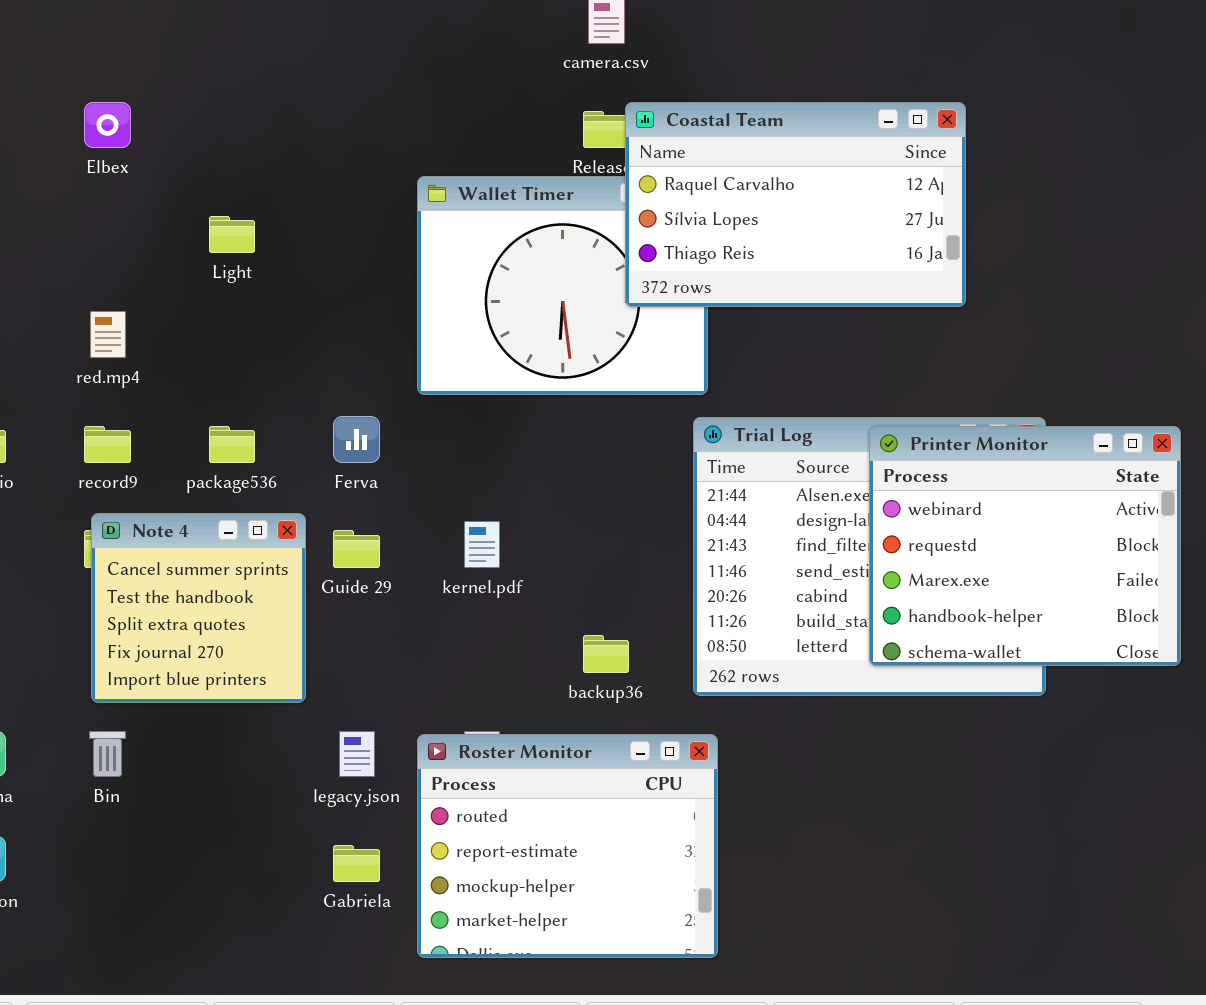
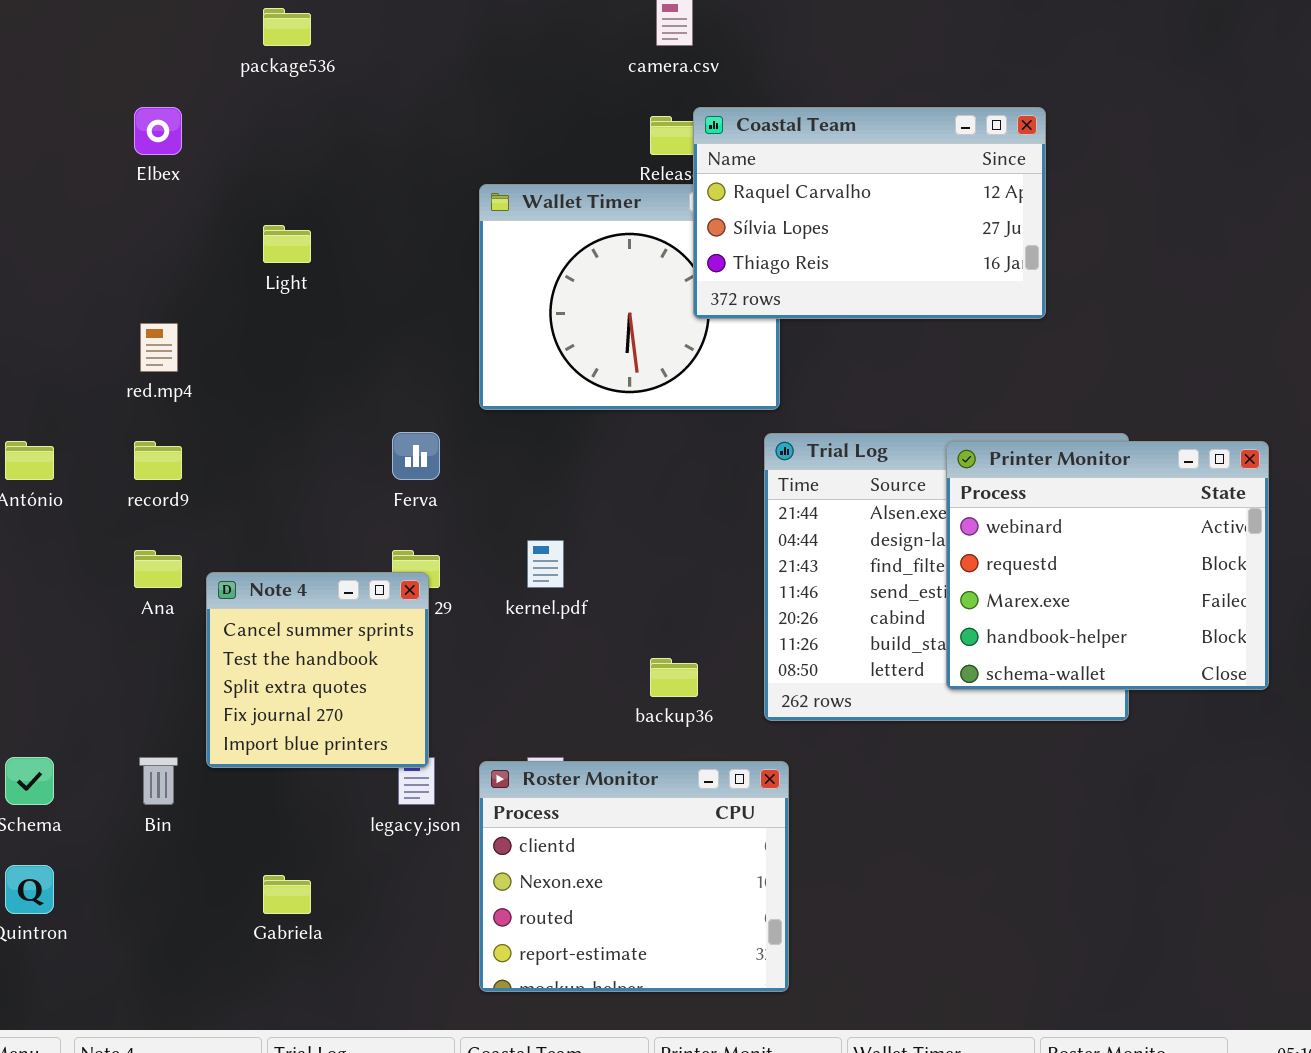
package536: [209,426,255,463] -> [263,8,311,46], moved
Note 4: [91,513,306,703] -> [206,572,429,768], moved
Roster Monitor: [417,734,718,958] -> [479,761,789,992], scrolled up 2 rows
Gabriela: [333,845,380,882] -> [263,875,311,914], moved

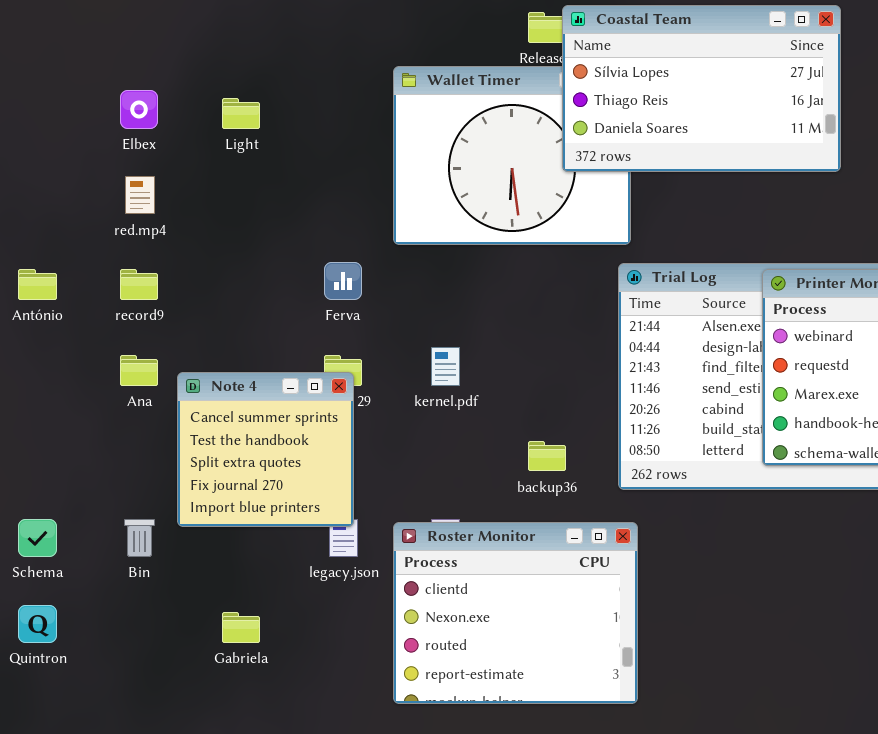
Elbex: [134,107,182,155] -> [120,90,158,129], moved
Coastal Team: [693,107,1046,319] -> [562,5,841,172], scrolled down 1 row

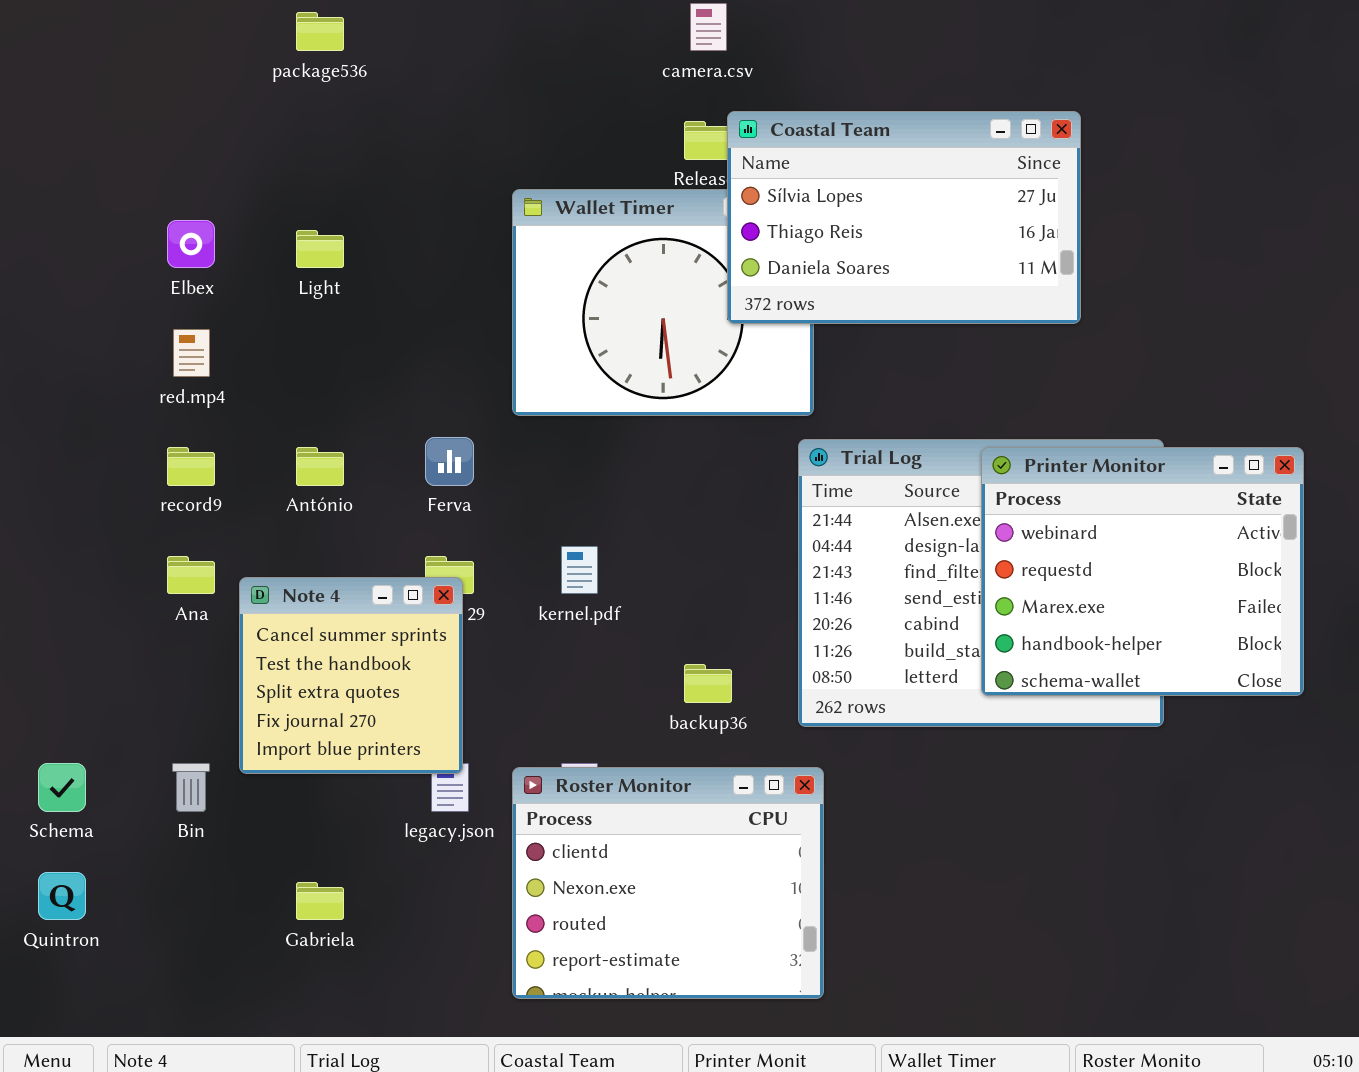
António: [18,269,57,300] -> [296,447,344,486], moved

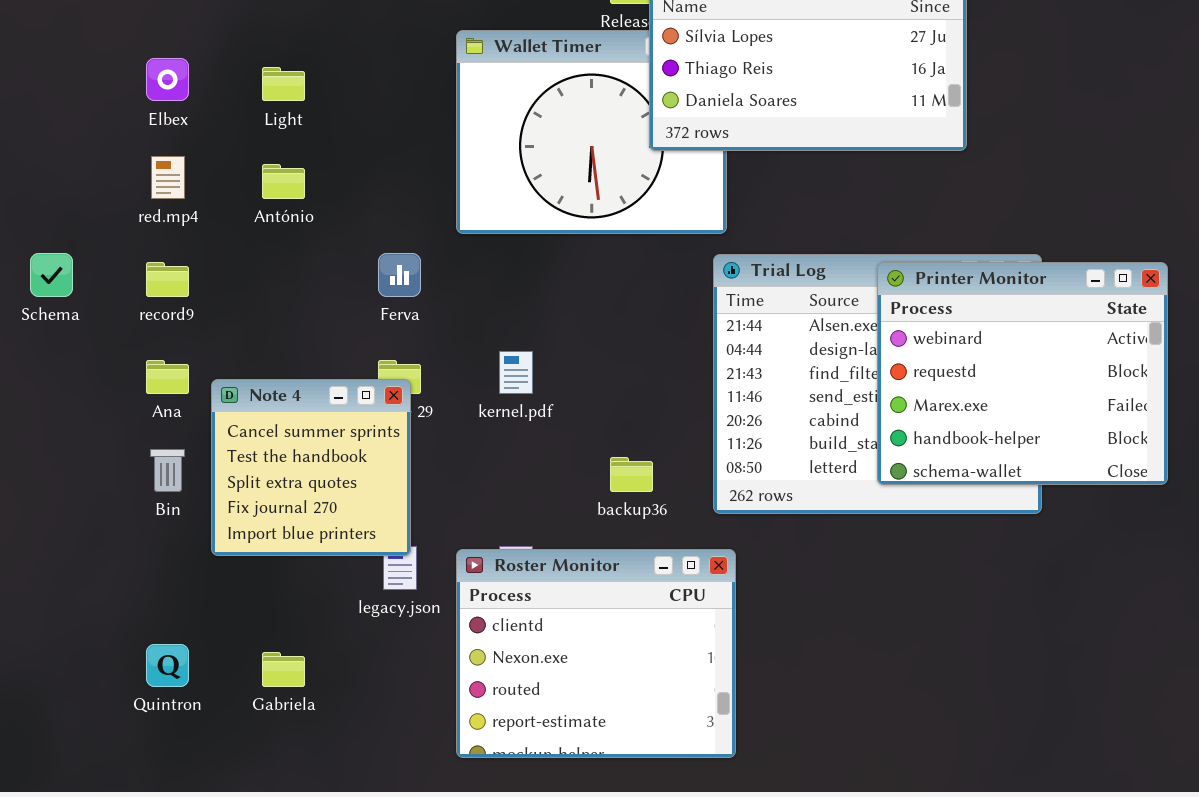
António: [296,447,344,486] -> [262,164,305,199], moved
Schema: [38,763,86,812] -> [30,253,73,297], moved
Bin: [172,763,210,812] -> [150,449,185,492], moved
Quintron: [38,872,86,920] -> [146,644,189,687], moved

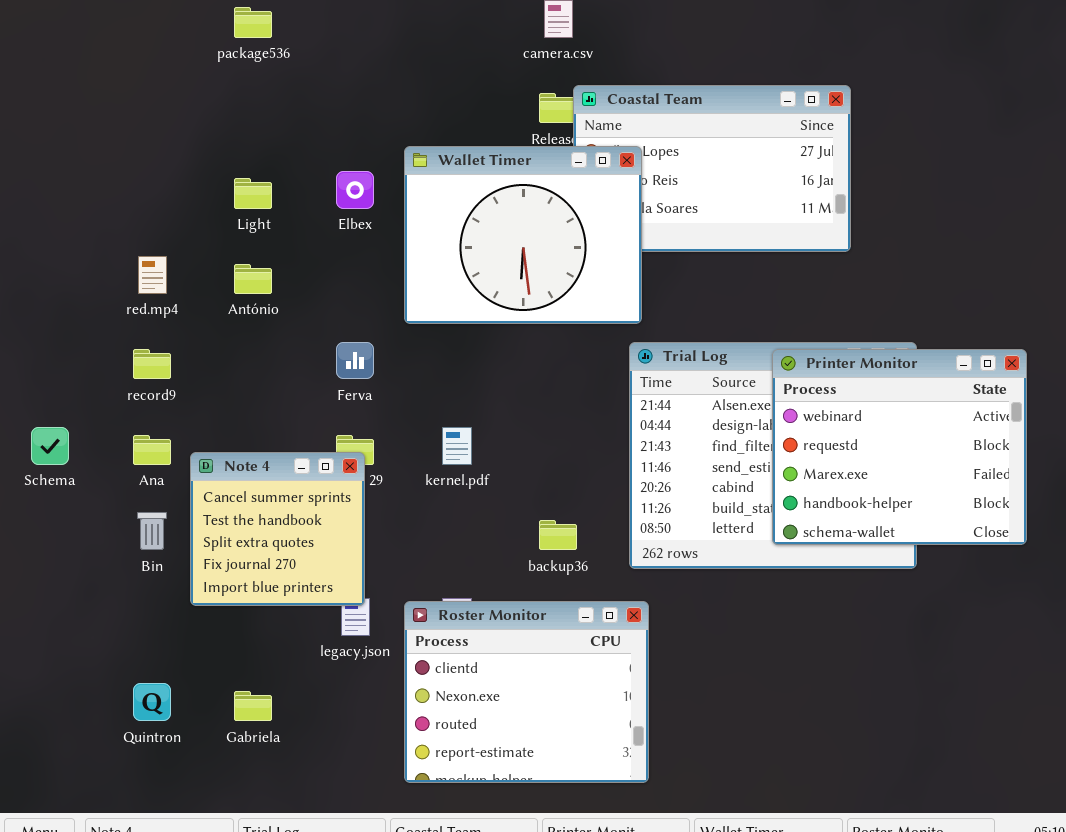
Wallet Timer: [456,30,727,234] -> [404,146,642,324], raised
Elbex: [146,58,189,101] -> [336,171,374,209], moved
Schema: [30,253,73,297] -> [31,427,69,465], moved

